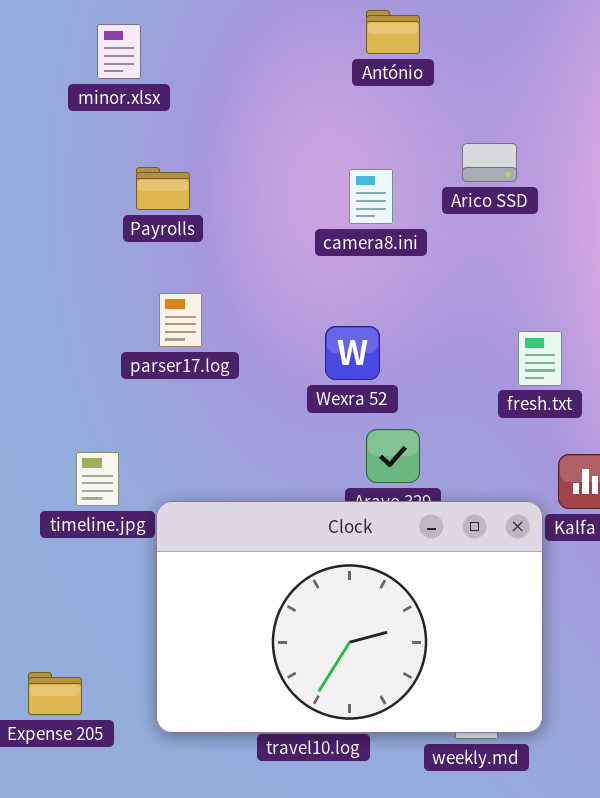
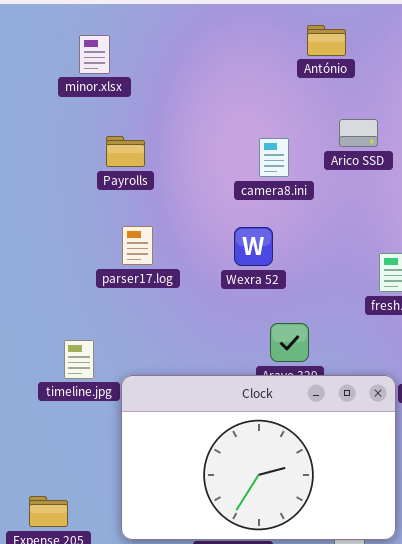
António: [366,10,420,54] -> [307,25,346,56], moved
Wexra 52: [325,326,380,380] -> [234,227,273,266], moved

